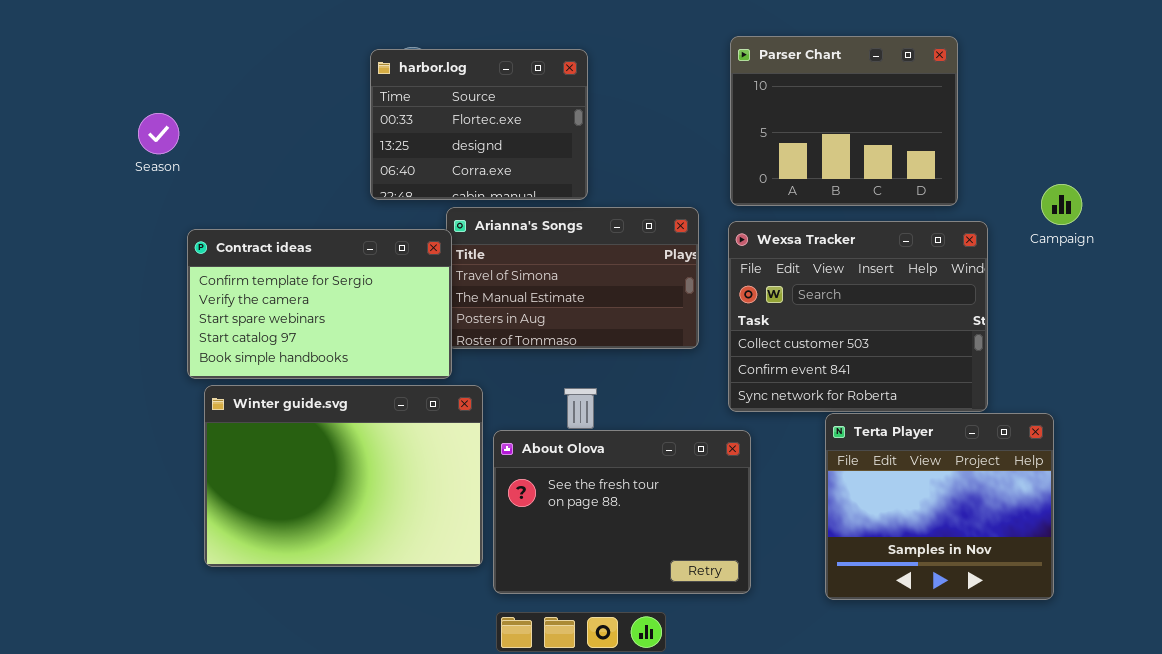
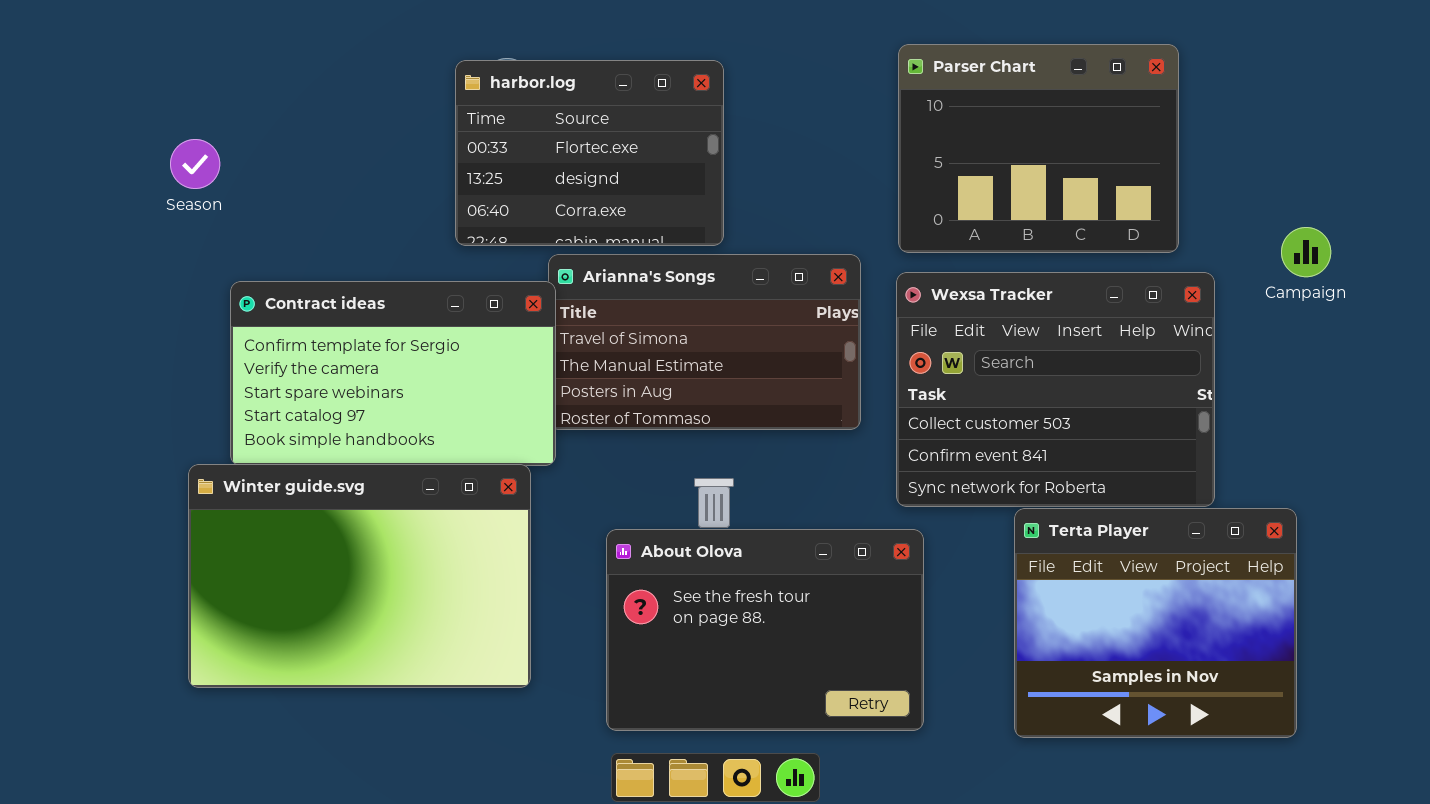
Winter guide.svg: [204,385,483,567] -> [188,464,531,688], moved

